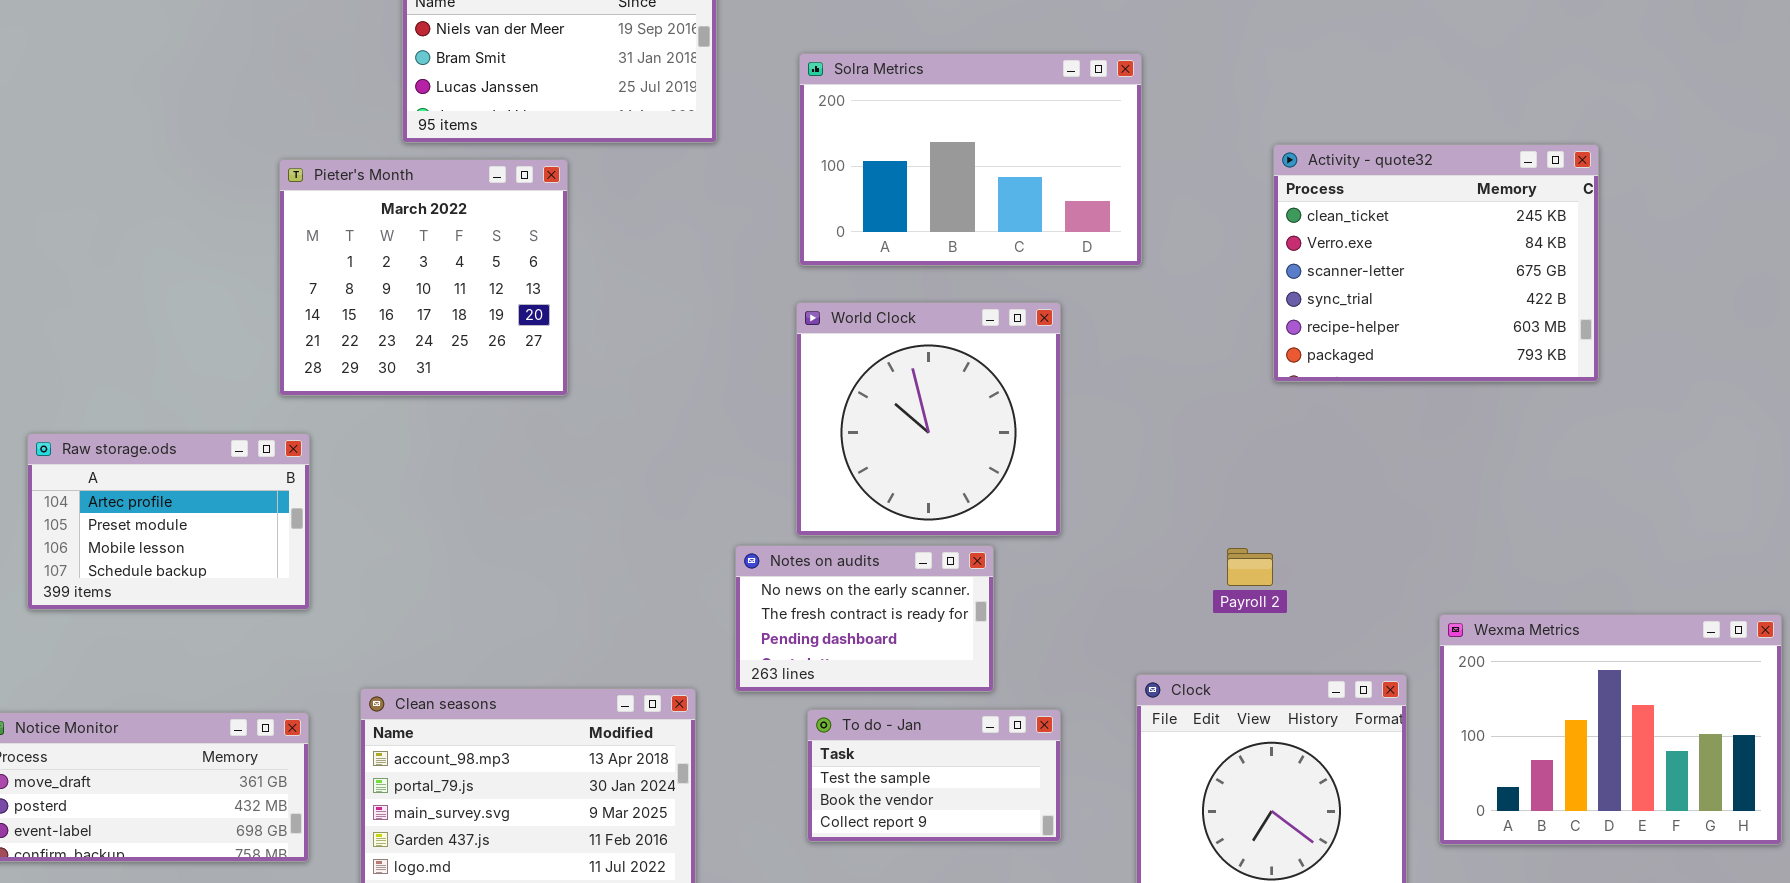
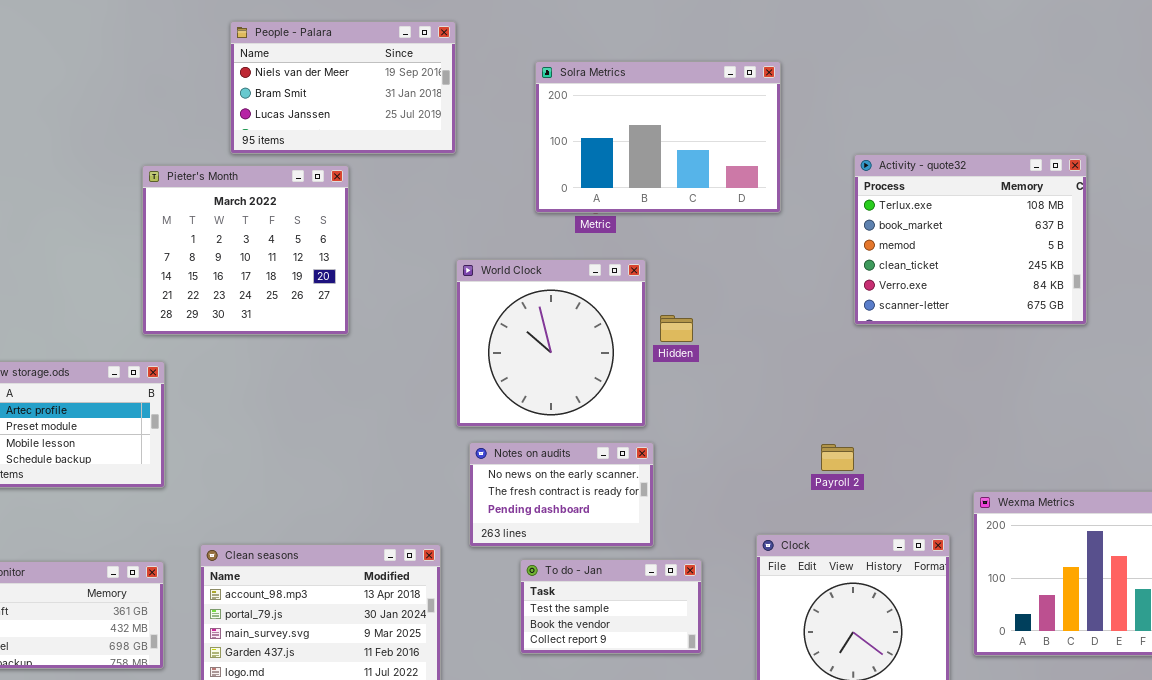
Solra Metrics: [799,53,1142,266] -> [535,61,781,213], moved
Activity - quote32: [1273,144,1599,382] -> [854,154,1087,325], scrolled up 3 rows
World Clock: [796,302,1061,536] -> [456,259,646,427], moved

